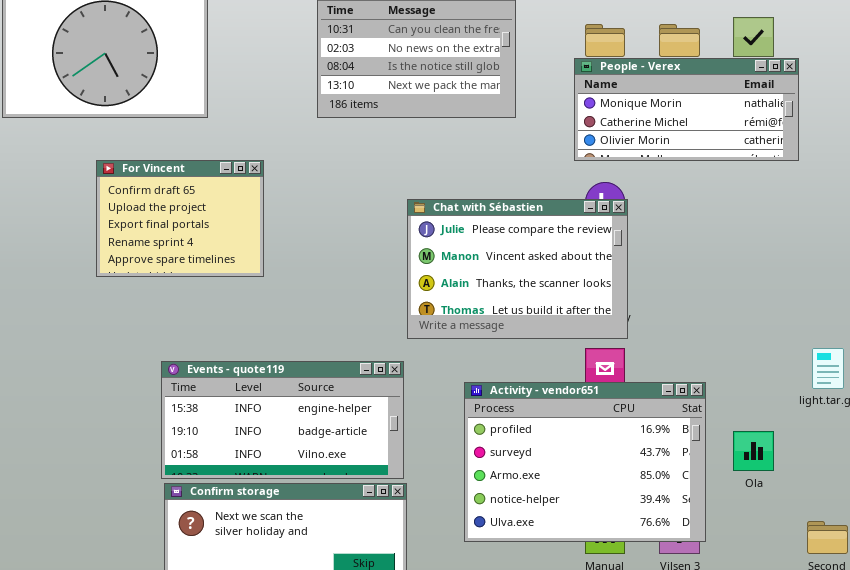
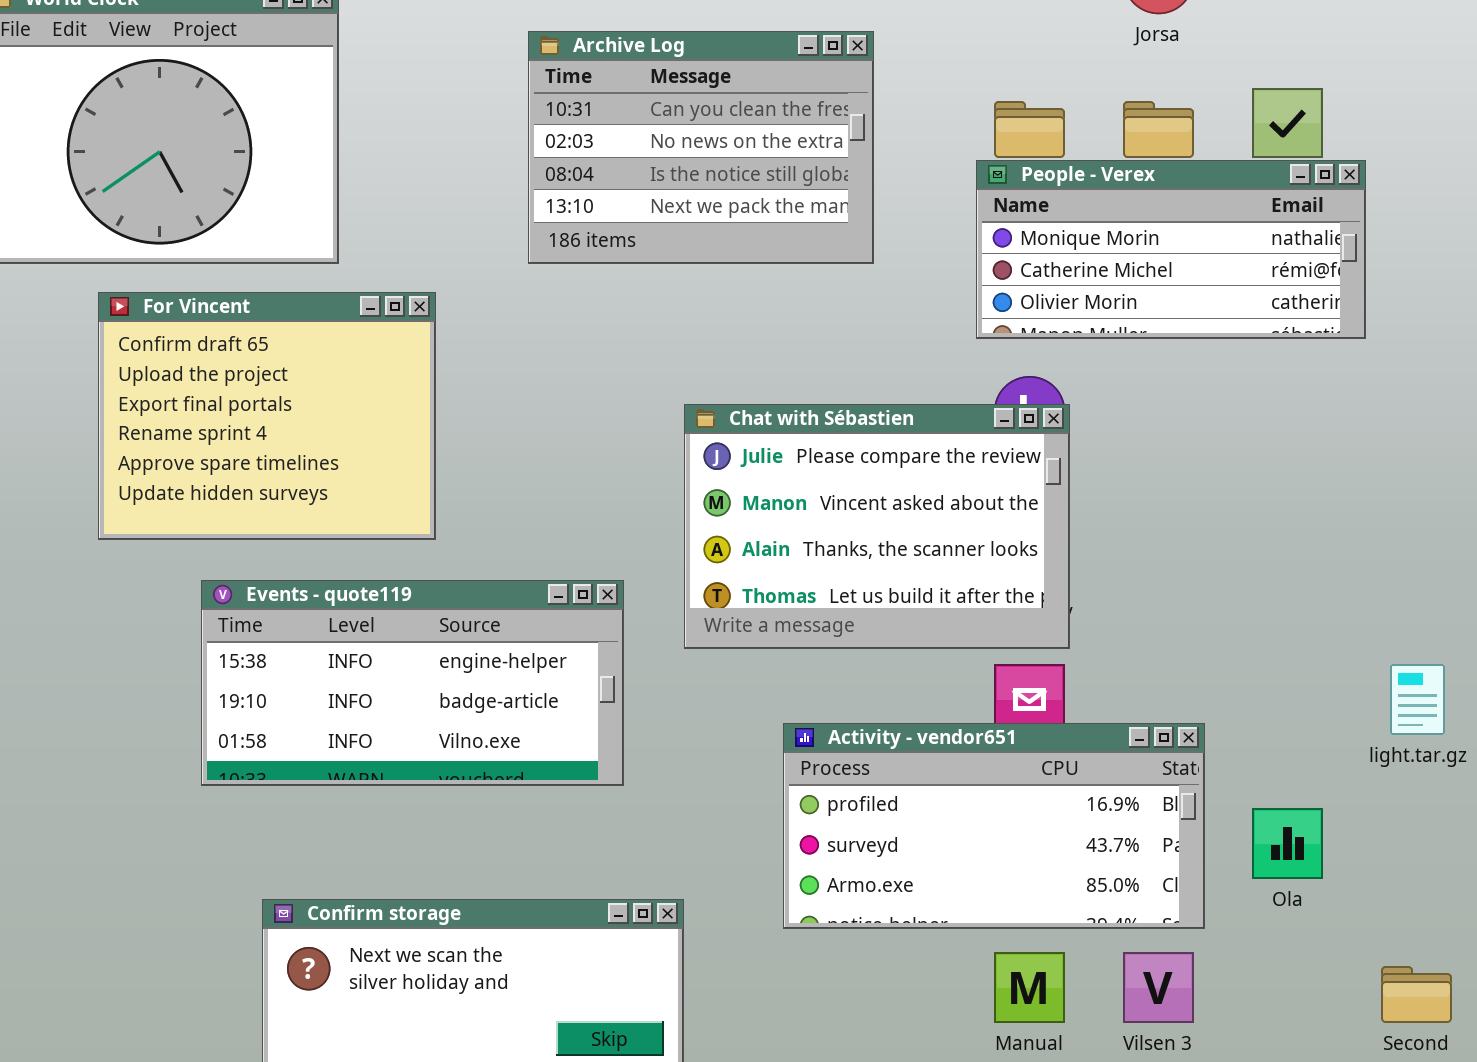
For Vincent: [96,160,264,277] -> [98,292,436,540], resized
Events - quote119: [161,361,404,479] -> [201,580,624,786], moved
Activity - vendor651: [464,382,706,542] -> [783,723,1205,929], resized

